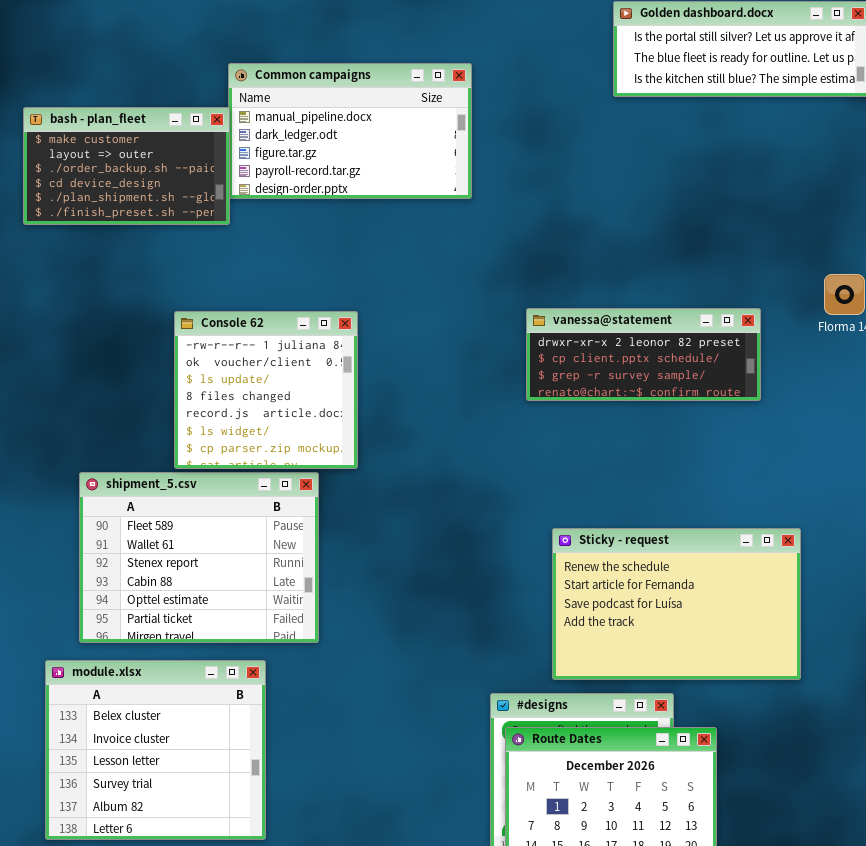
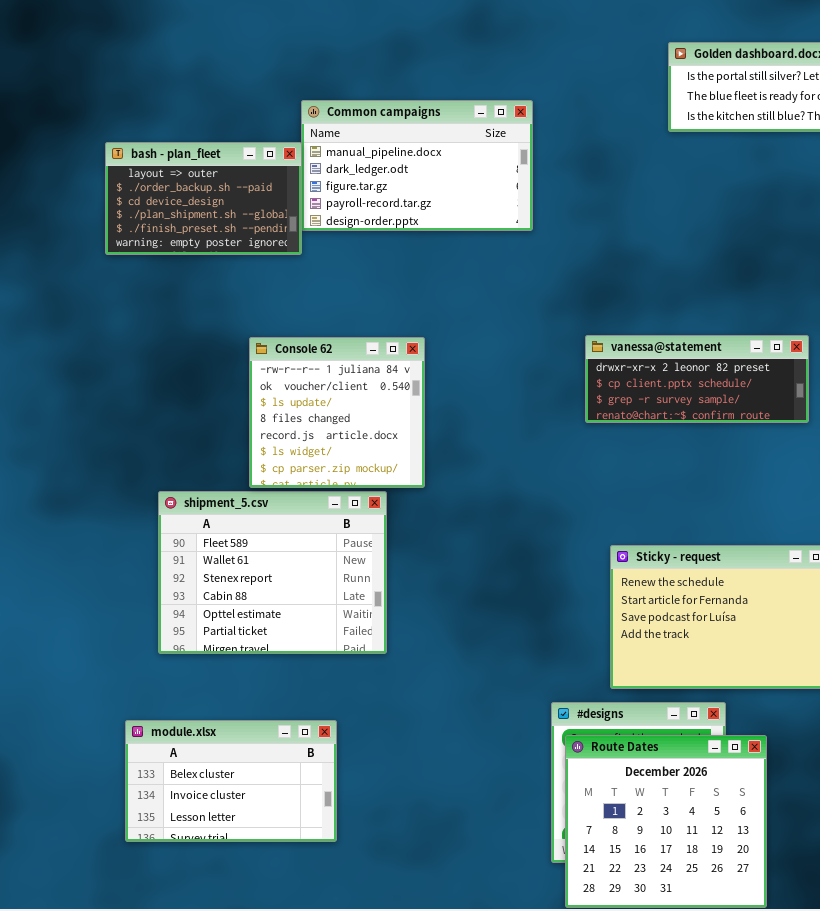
bash - plan_fleet: [23,107,230,225] -> [105,142,302,255], scrolled down 1 row
module.xlsx: [45,660,266,840] -> [125,720,337,842], resized

